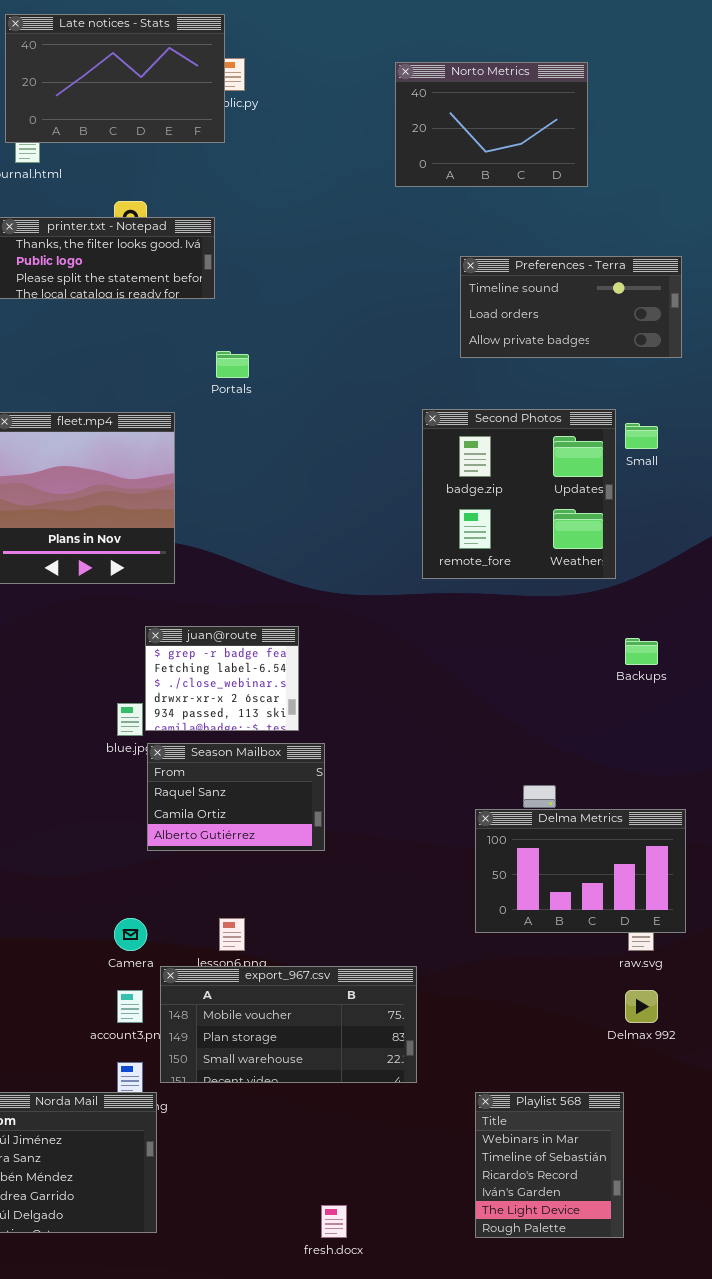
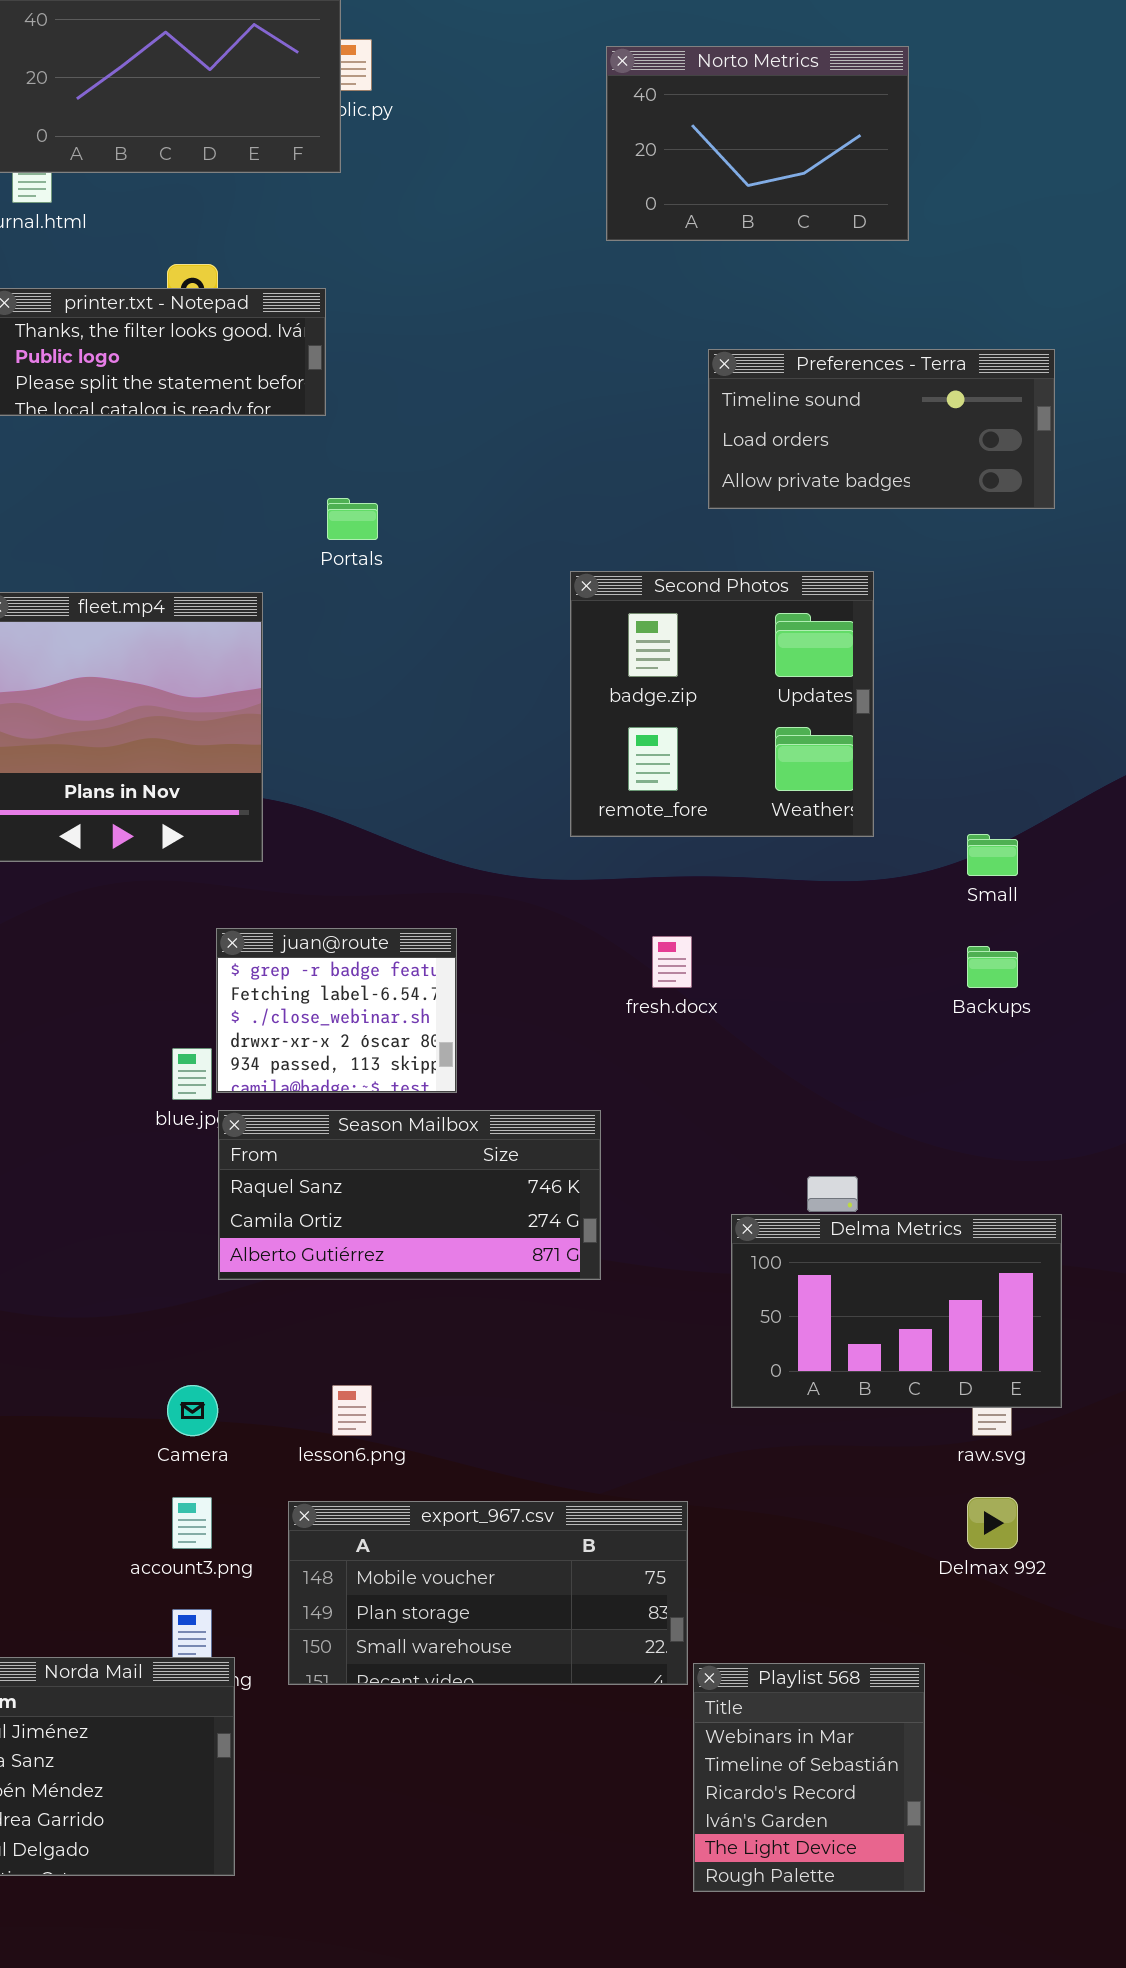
Second Photos: [422,409,616,579] -> [570,571,874,837], moved
Small: [625,423,658,449] -> [967,834,1018,876], moved
Season Mailbox: [147,743,325,851] -> [218,1110,601,1280], resized
export_967.csv: [160,966,417,1083] -> [288,1501,688,1685], moved
Playlist 568: [475,1092,624,1238] -> [693,1663,925,1892], moved
fresh.docx: [321,1205,347,1238] -> [652,936,692,988], moved

